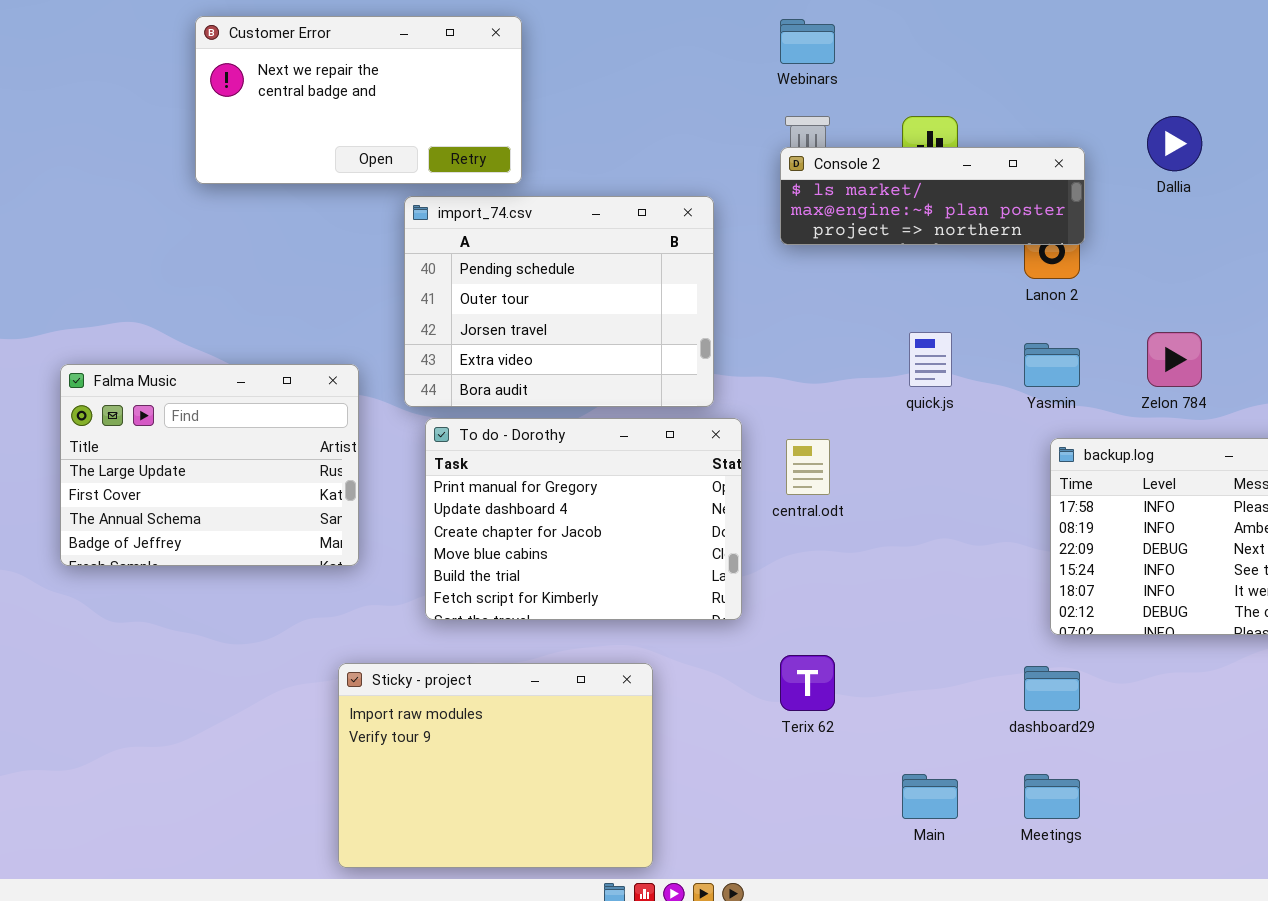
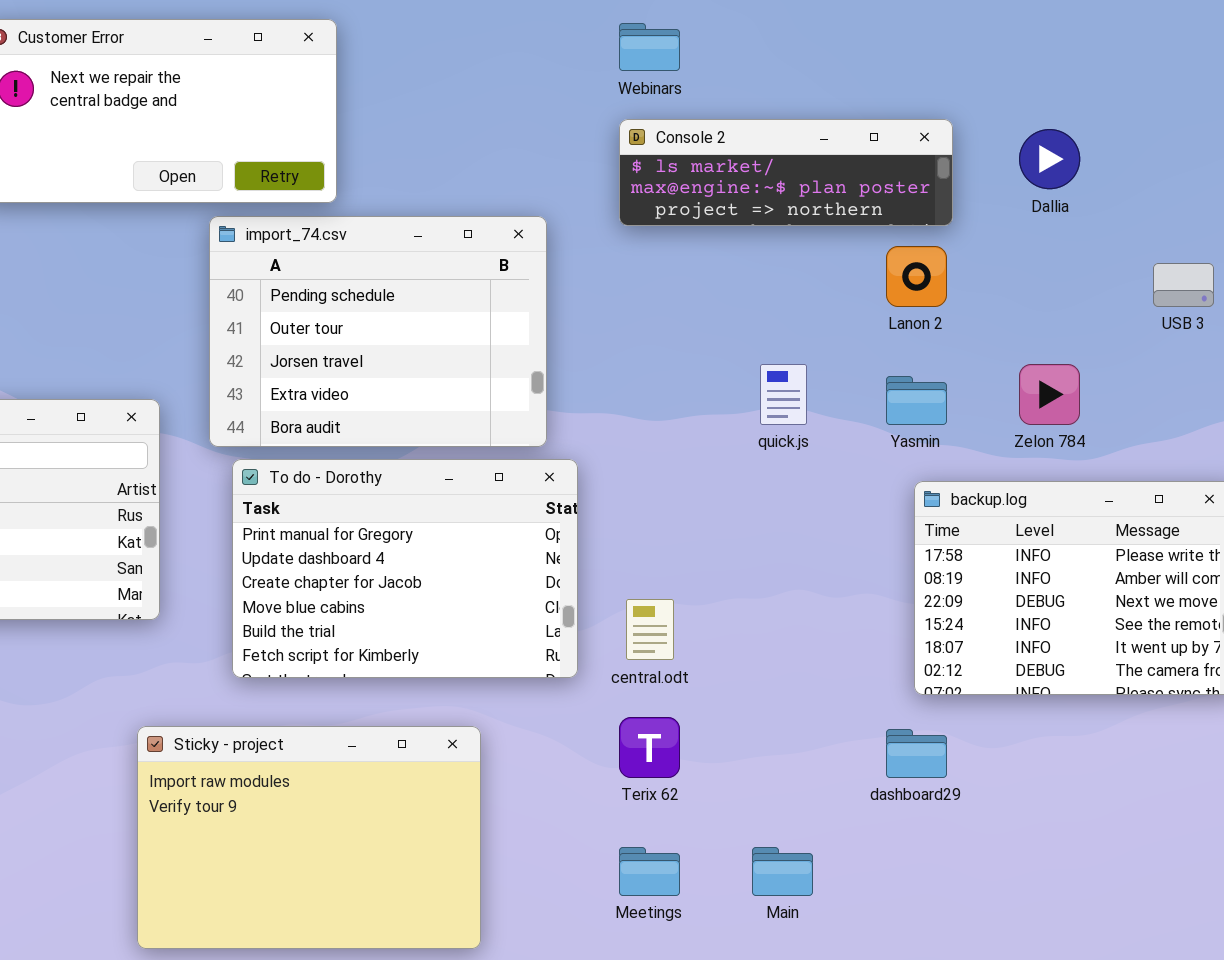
Console 2: [780,147,1085,245] -> [619,119,953,226], moved
central.odt: [786,439,830,495] -> [626,599,674,660], moved
Meetings: [1024,774,1080,819] -> [619,847,680,896], moved

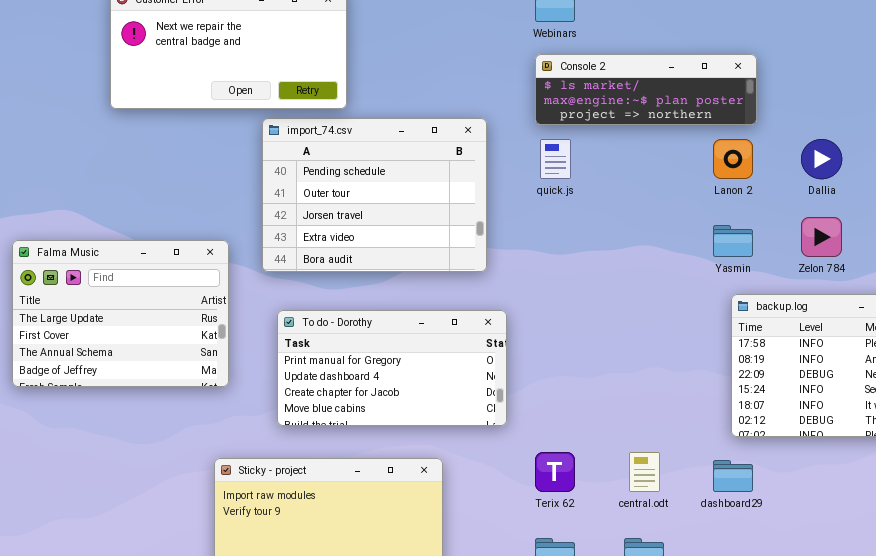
Dallia: [1019,129,1080,189] -> [801,139,842,179], moved
quick.js: [760,364,807,425] -> [540,139,571,179], moved
To do - Dorothy: [232,459,578,678] -> [277,310,507,426], resized
central.odt: [626,599,674,660] -> [629,452,660,492], moved

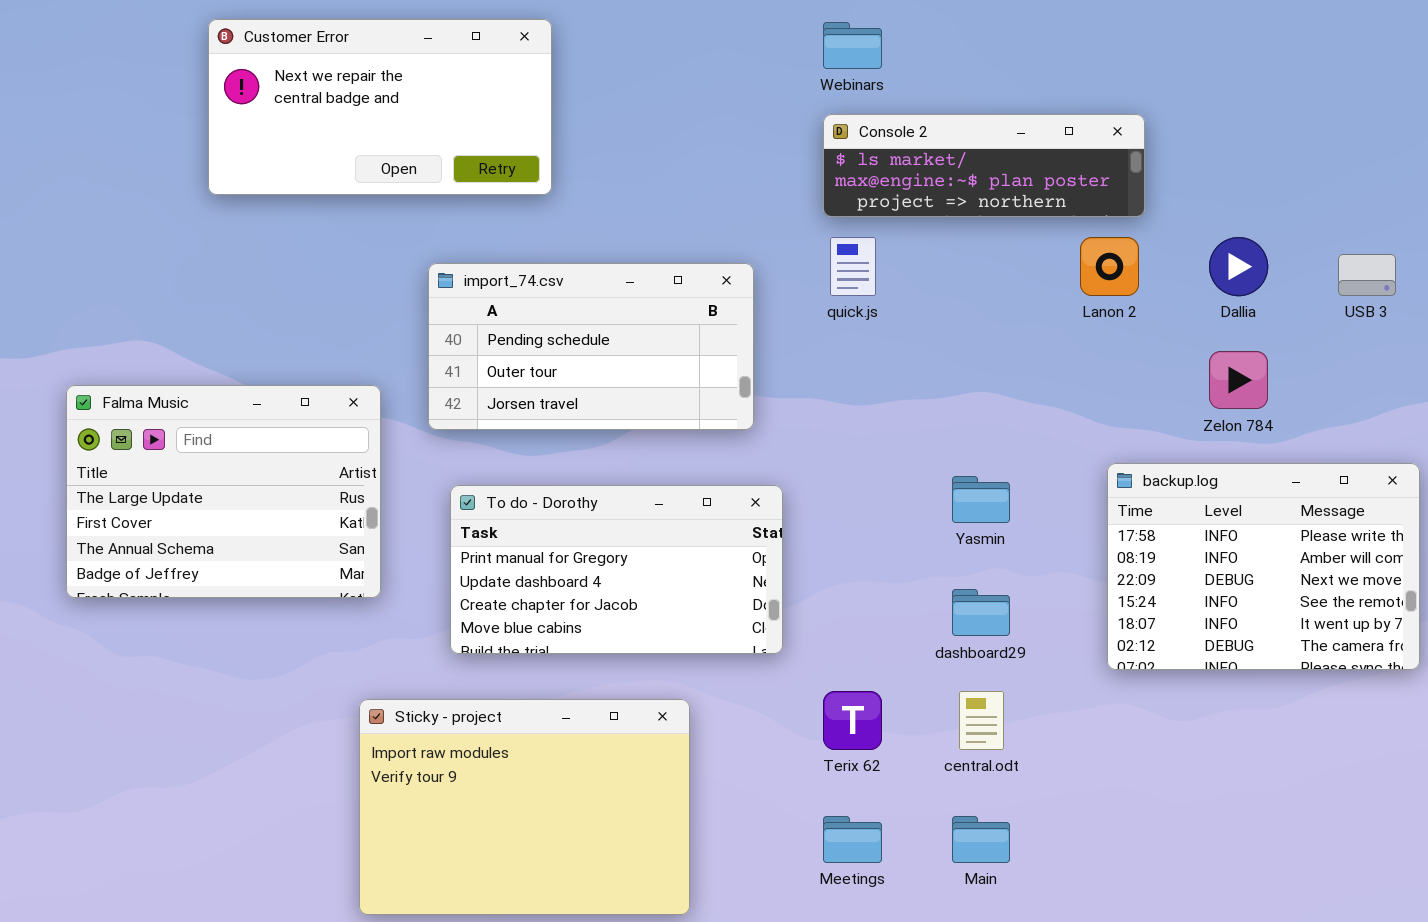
import_74.csv: [262,118,487,272] -> [428,263,754,430], resized
Yasmin: [713,225,753,257] -> [952,476,1010,523], moved
dashboard29: [713,460,753,492] -> [952,589,1010,636], moved

